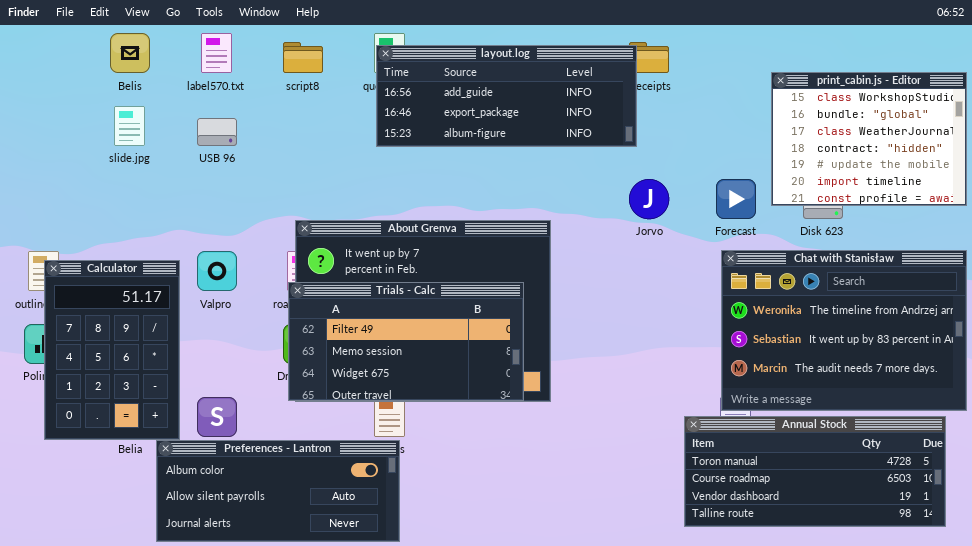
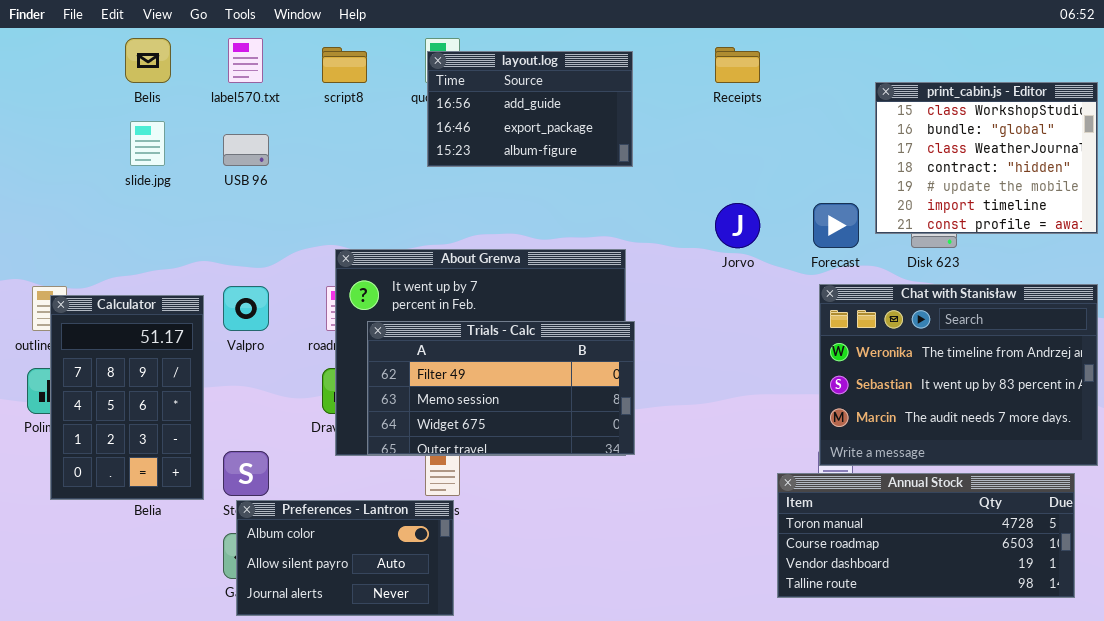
layout.log: [376,45,637,147] -> [427,51,633,167], resized
Trials - Calc: [288,282,524,401] -> [367,321,635,455], moved
Preferences - Lantron: [156,440,400,542] -> [236,500,454,616], resized

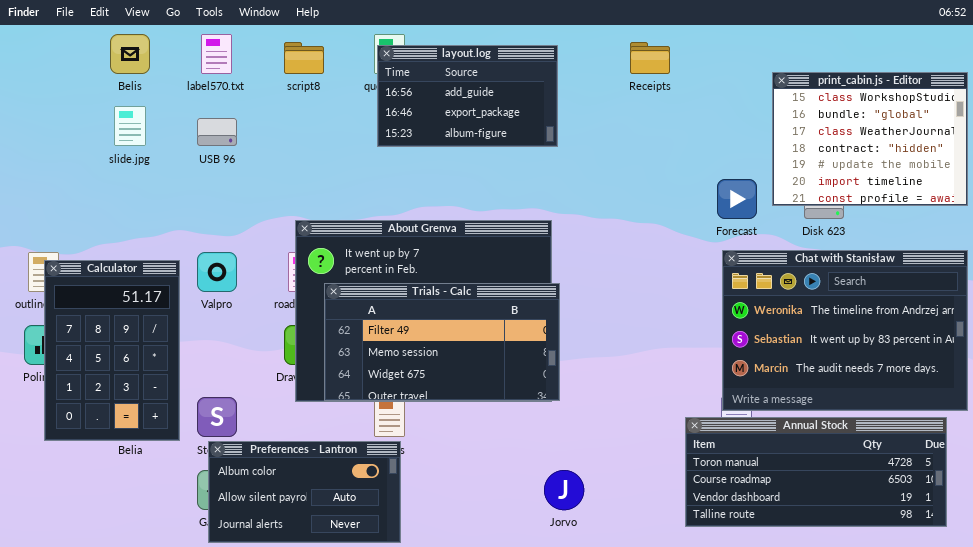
Jorvo: [715,203,760,248] -> [544,470,584,510], moved

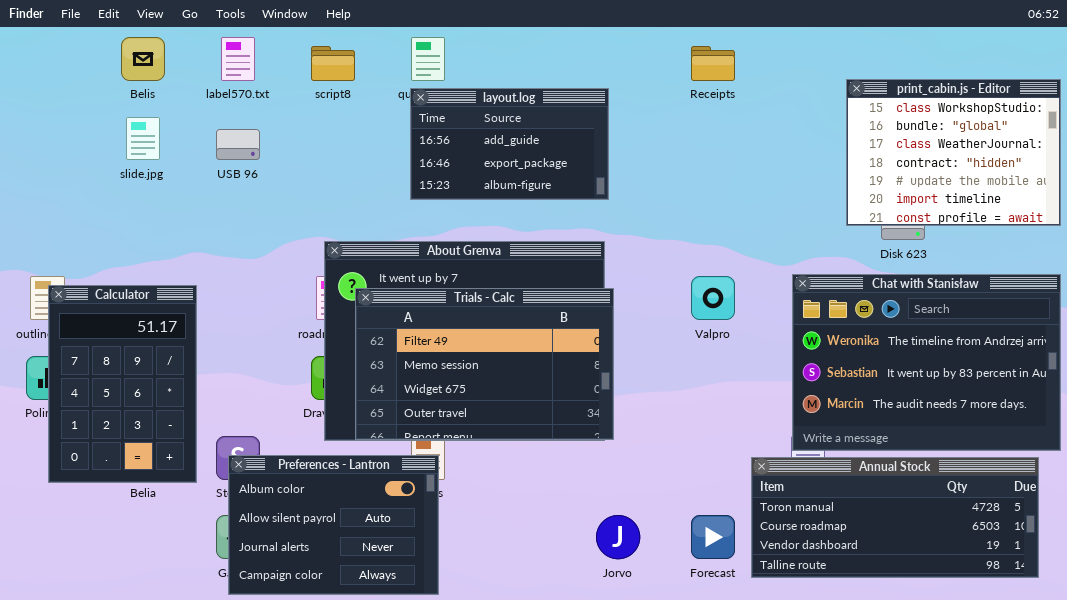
layout.log: [377,45,558,147] -> [410,88,609,200], moved
Forecast: [717,179,757,219] -> [691,515,735,559], moved
Valpro: [197,252,237,292] -> [691,276,735,320], moved
Trials - Calc: [324,283,560,401] -> [355,288,614,440], resized
Preferences - Lantron: [208,441,401,543] -> [228,455,439,595], resized

